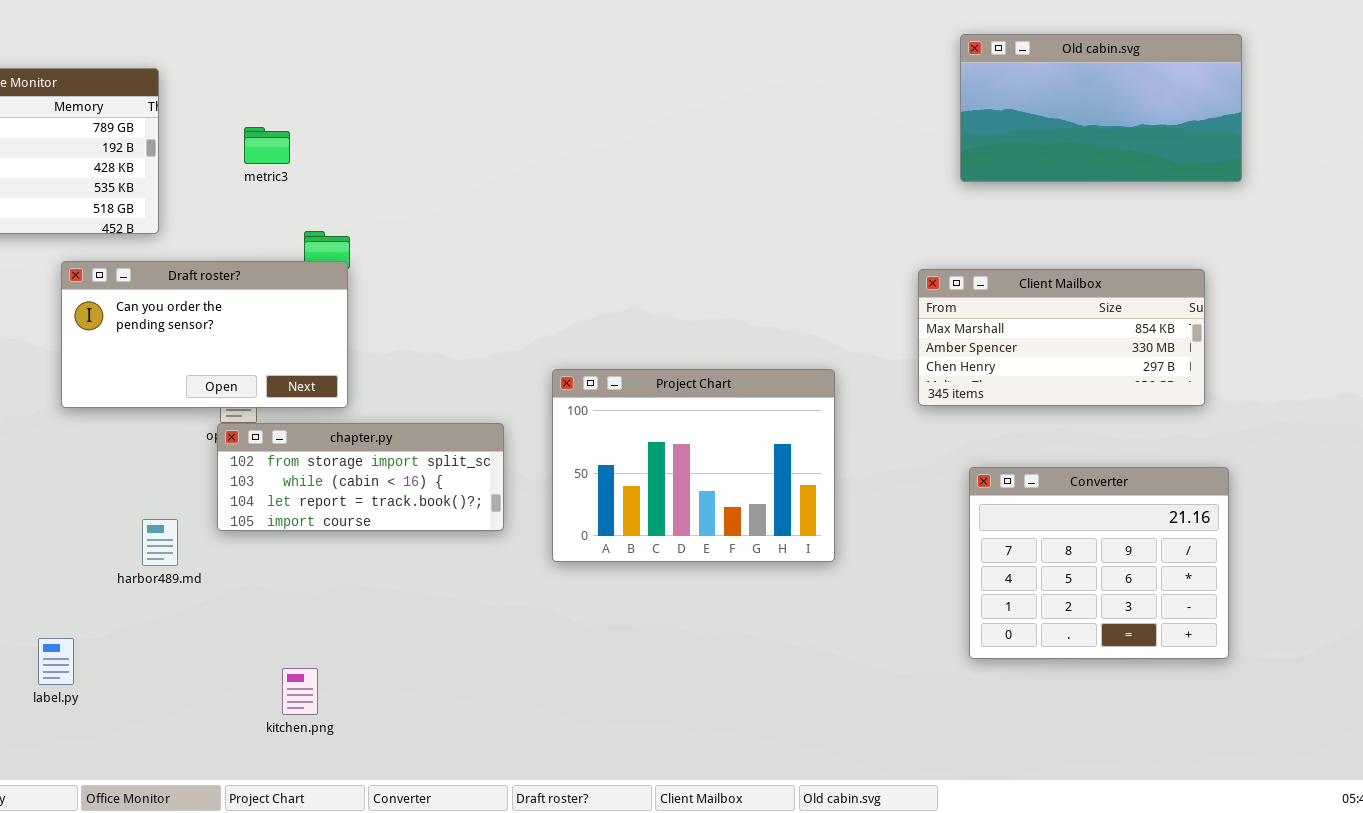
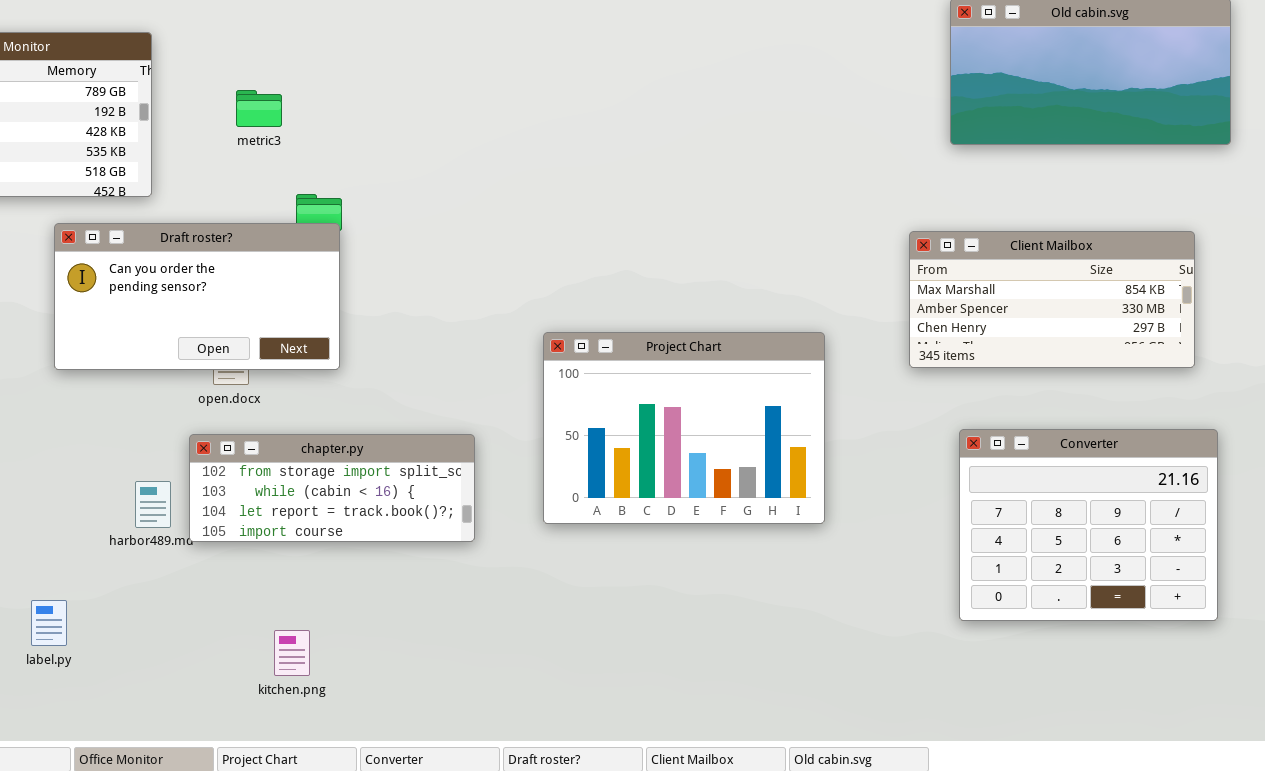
chapter.py: [217,423,504,531] -> [189,434,475,542], moved

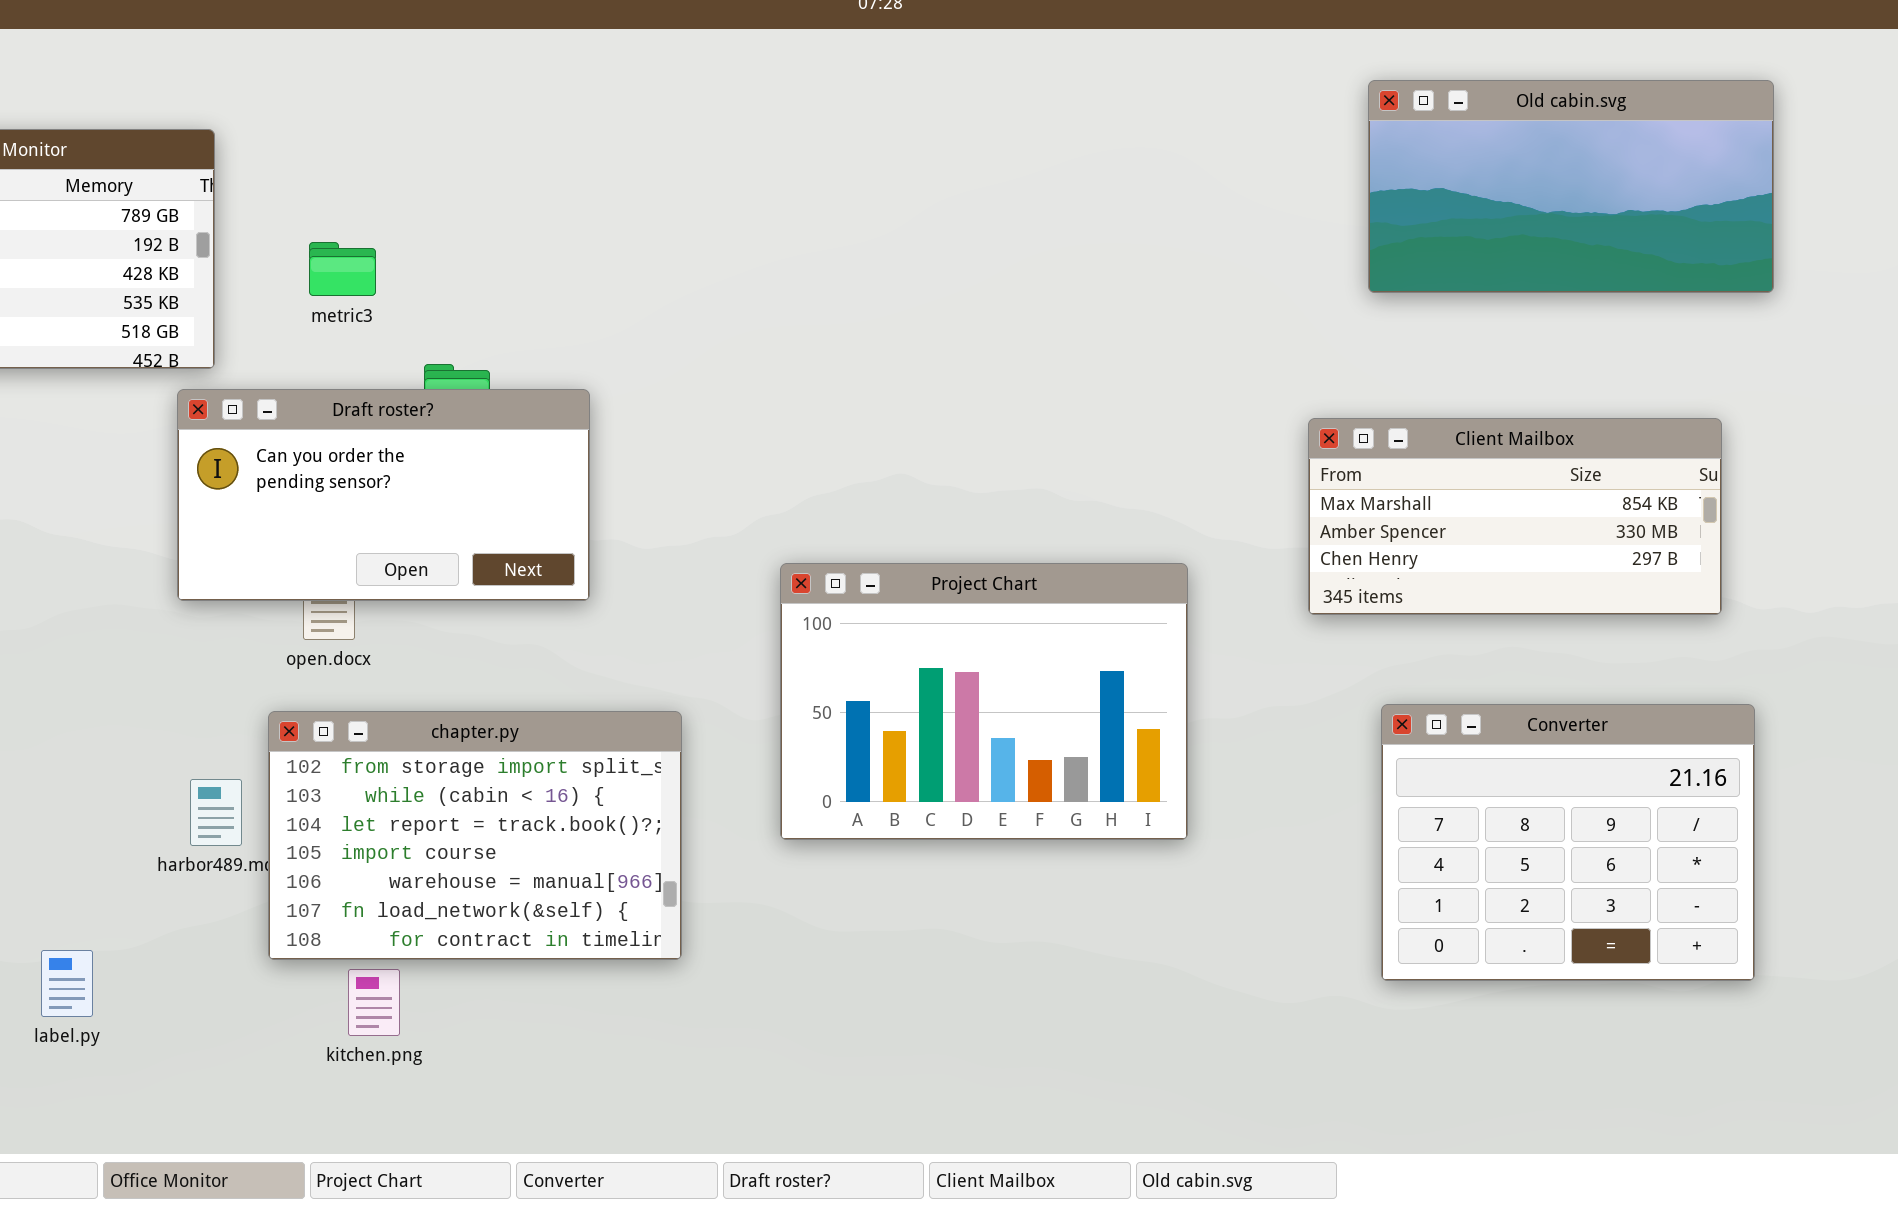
metric3: [236,90,282,127] -> [309,242,376,296], moved
Draft roster?: [54,223,340,370] -> [177,389,590,601], moved
chapter.py: [189,434,475,542] -> [268,711,682,960], resized
kitchen.png: [274,630,310,676] -> [348,969,400,1036], moved

